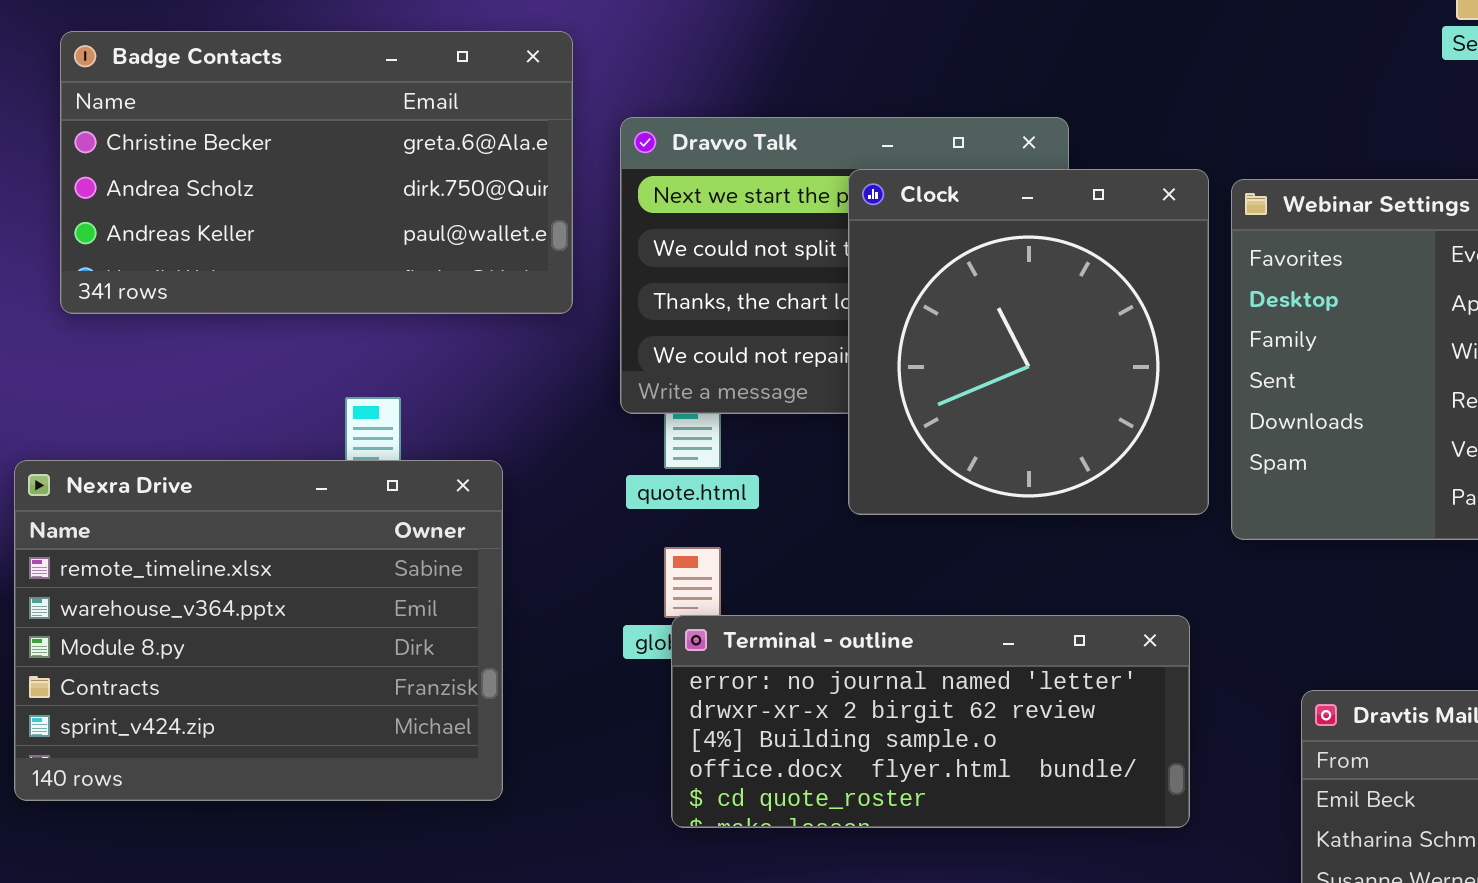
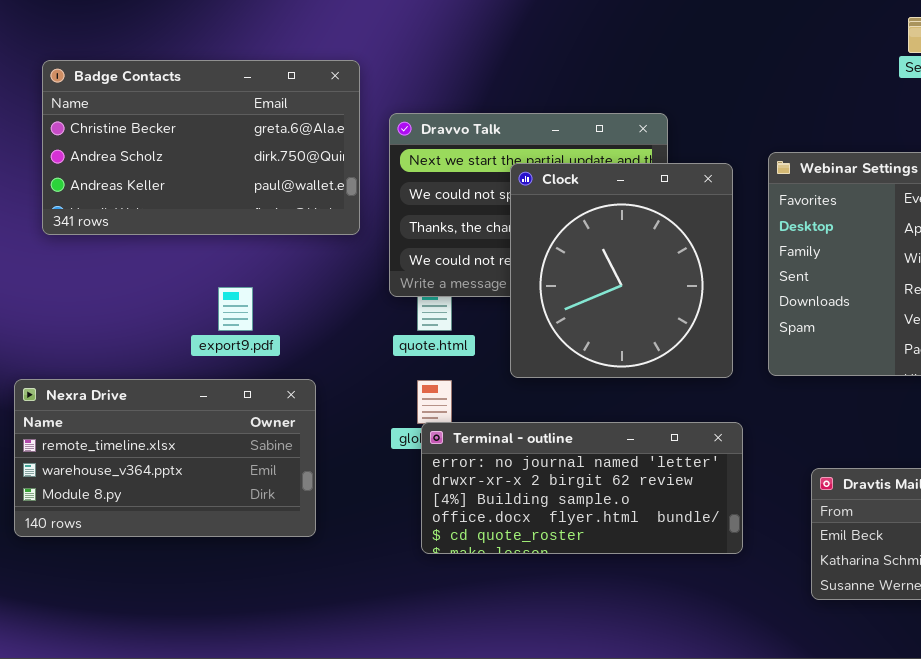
Clock: [848,169,1209,515] -> [510,163,733,378], moved
Nexra Drive: [14,460,503,801] -> [14,379,316,537], resized

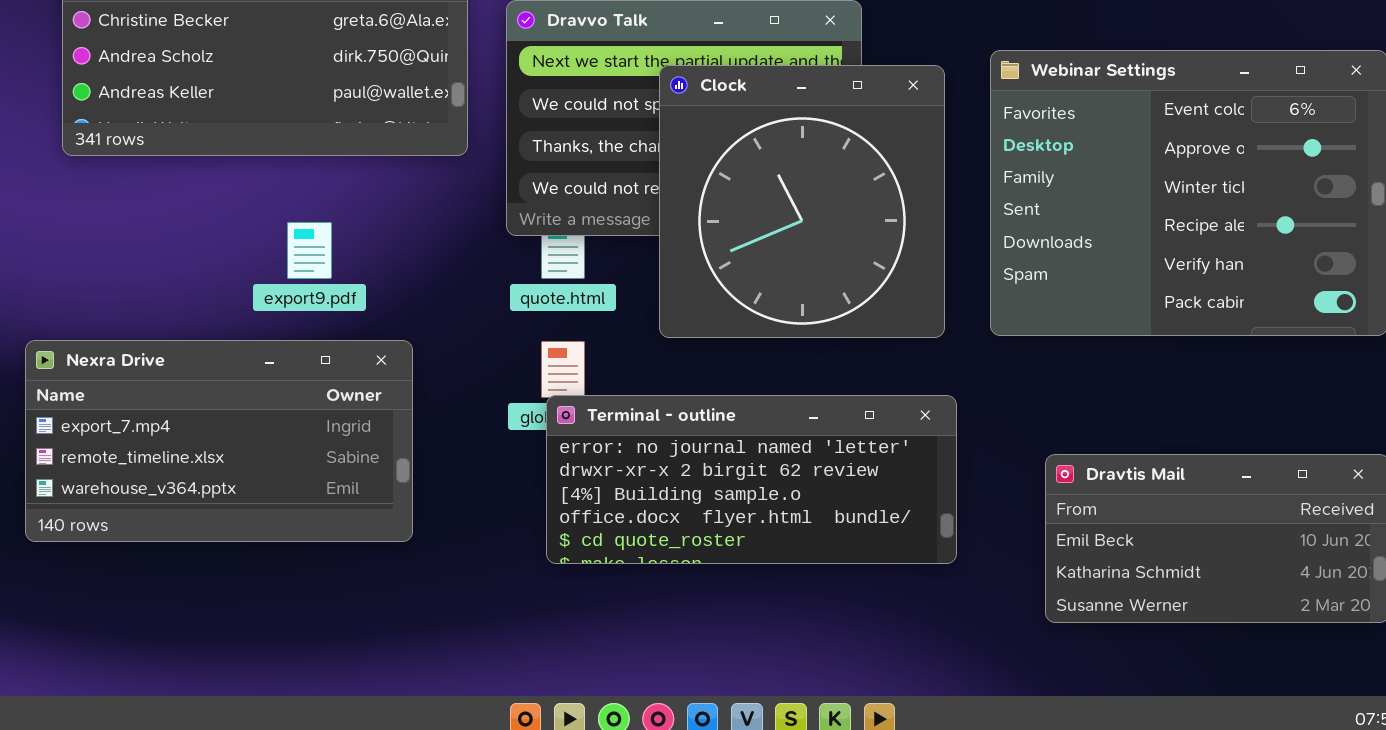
Nexra Drive: [14,379,316,537] -> [25,340,413,542], scrolled up 1 row

